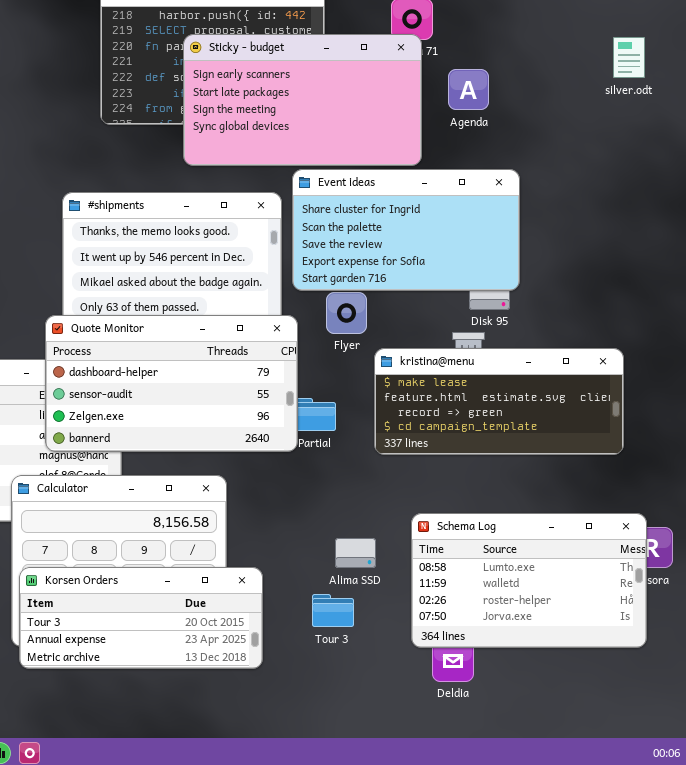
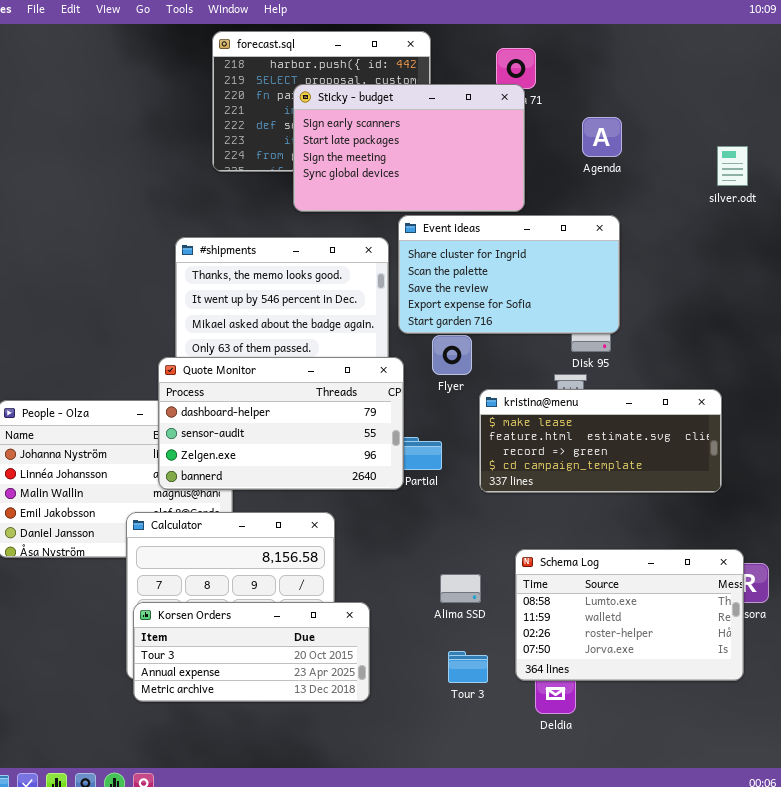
silver.odt: [613,37,645,78] -> [717,146,748,186], moved
Agenda: [448,69,489,110] -> [582,117,622,157], moved
Tour 3: [312,594,354,627] -> [448,651,488,683], moved

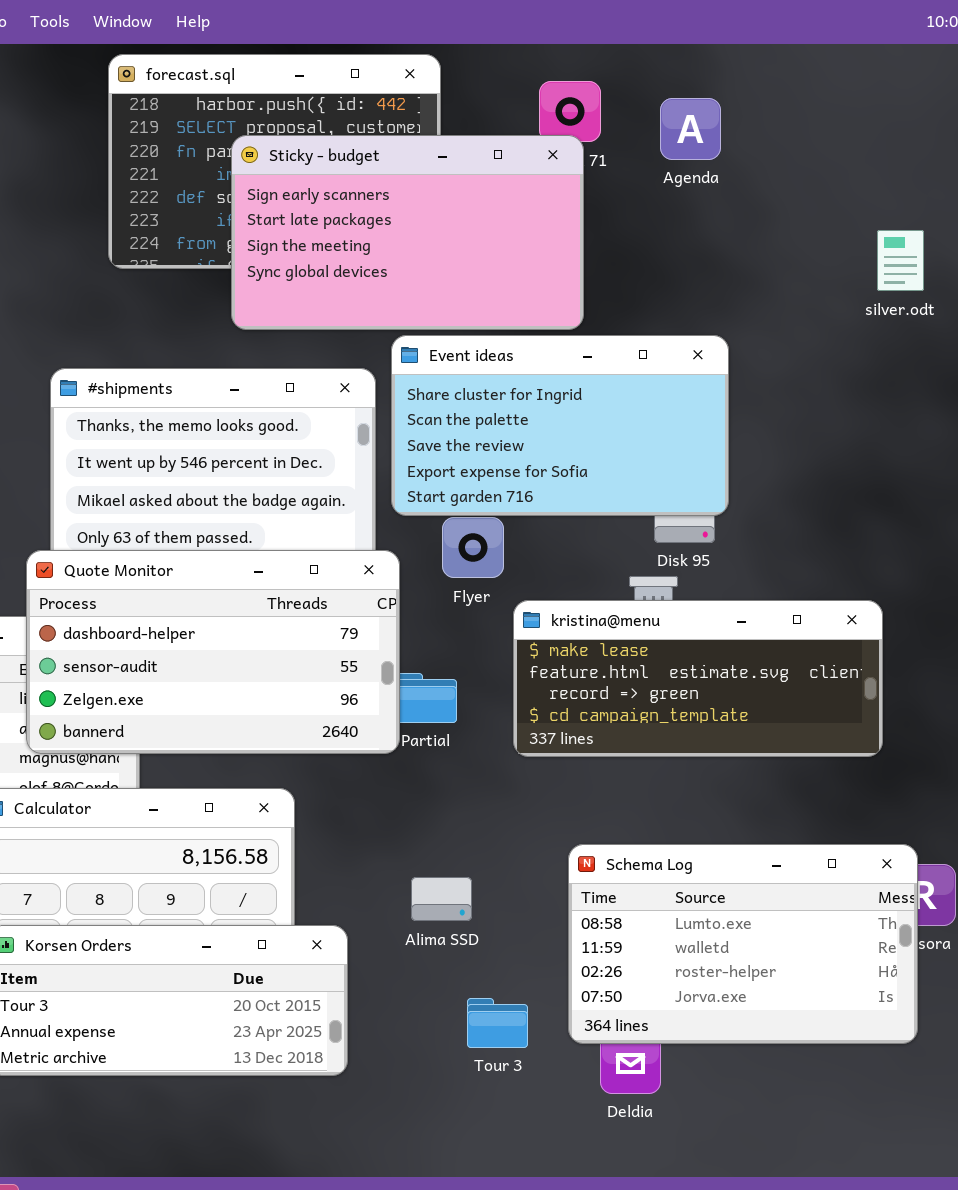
Agenda: [582,117,622,157] -> [660,98,721,160], moved
Alima SSD: [440,574,481,603] -> [411,877,472,921], moved

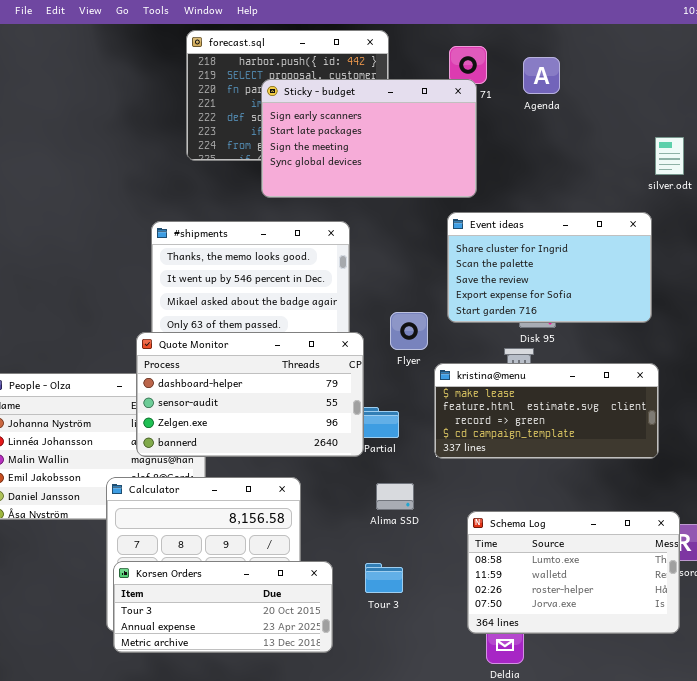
Event ideas: [391,335,729,516] -> [447,212,652,323], moved
Alima SSD: [411,877,472,921] -> [376,483,414,510], moved
Tour 3: [467,998,528,1048] -> [365,563,403,593], moved

